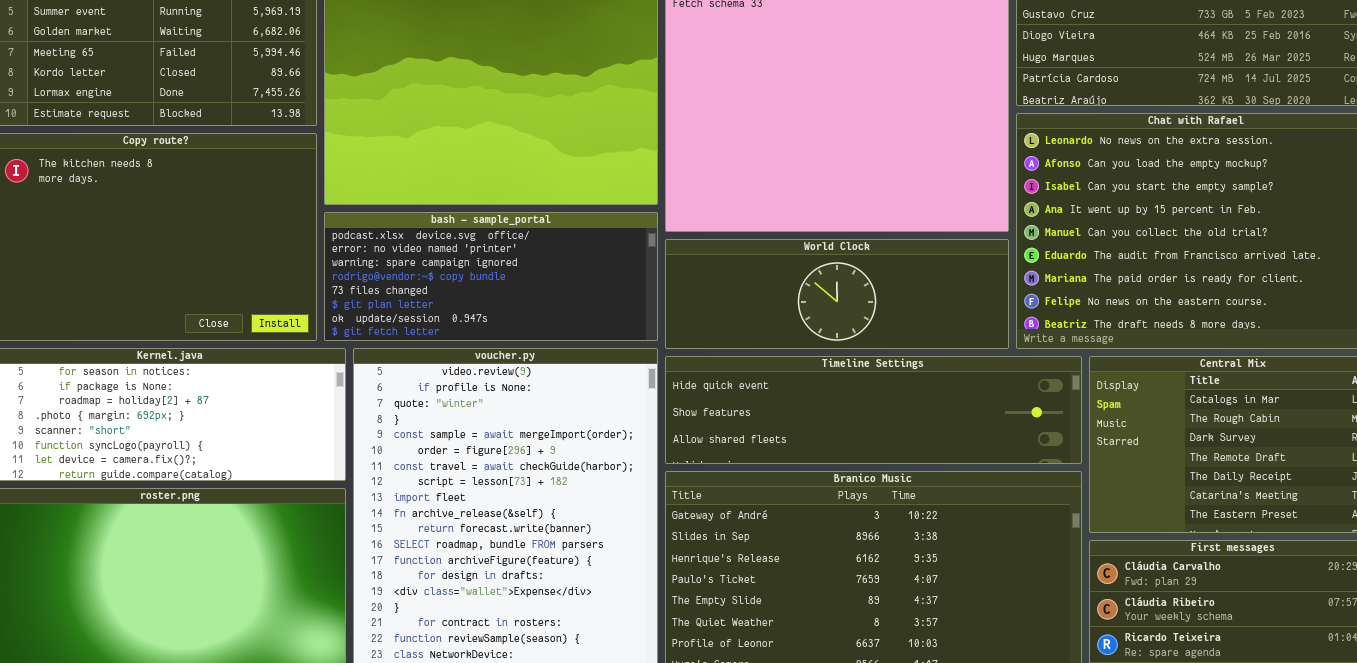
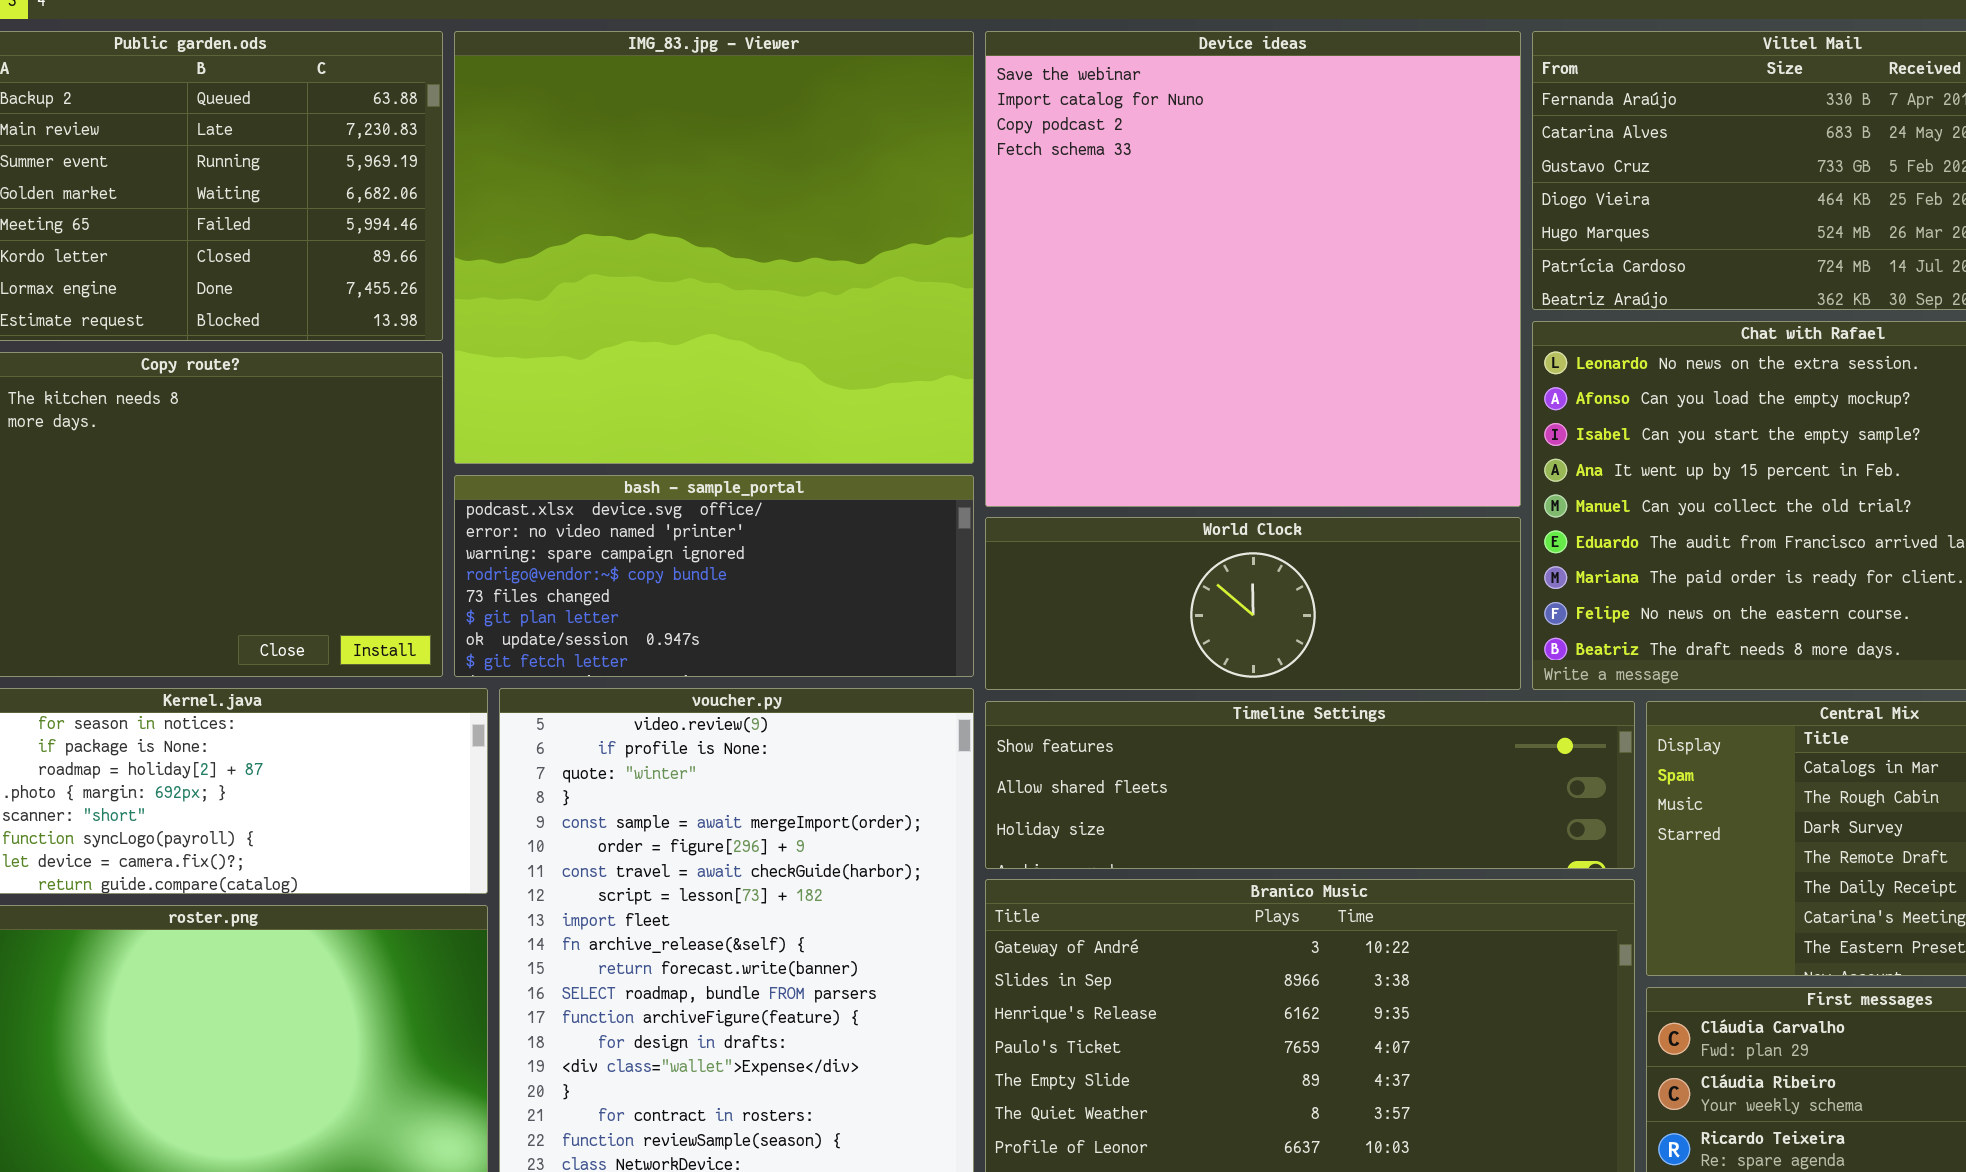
Timeline Settings: [665,356,1082,464] -> [985,701,1635,869], scrolled down 1 row

